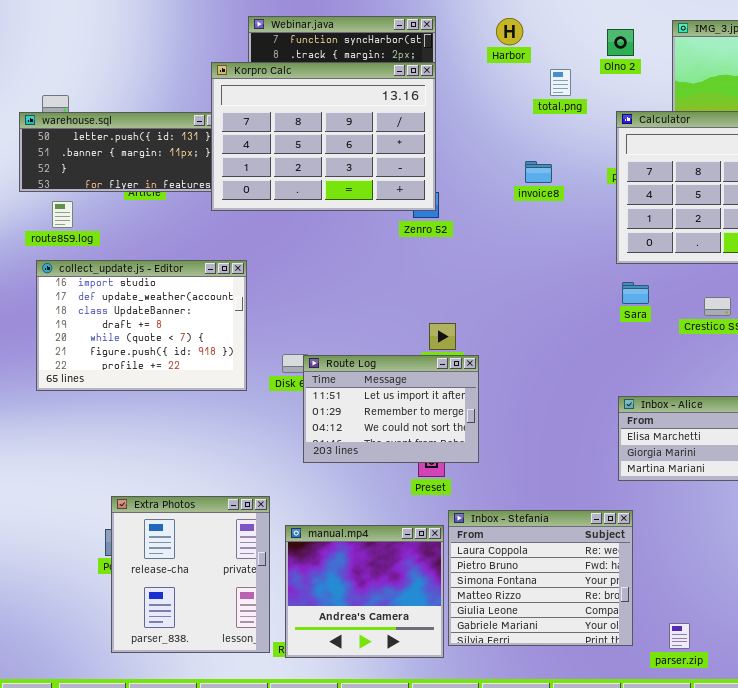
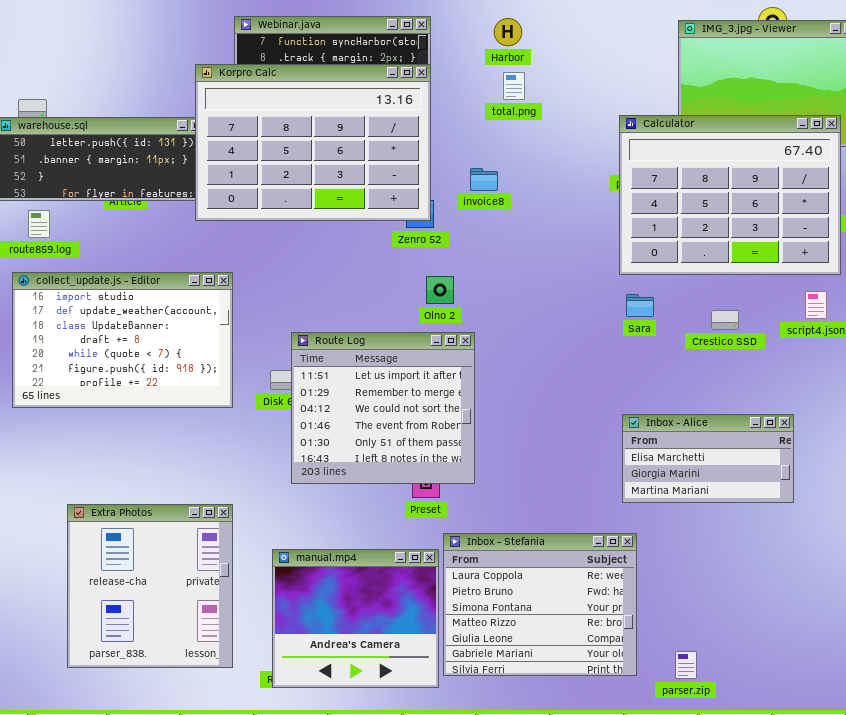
Olno 2: [607,29,634,56] -> [426,276,454,304], moved
total.png: [550,69,571,96] -> [503,72,525,100], moved
invoice8: [525,161,552,183] -> [470,168,498,191], moved
Route Log: [303,355,479,463] -> [291,332,475,484], resized
Extra Photos: [111,496,270,653] -> [67,504,233,668], moved

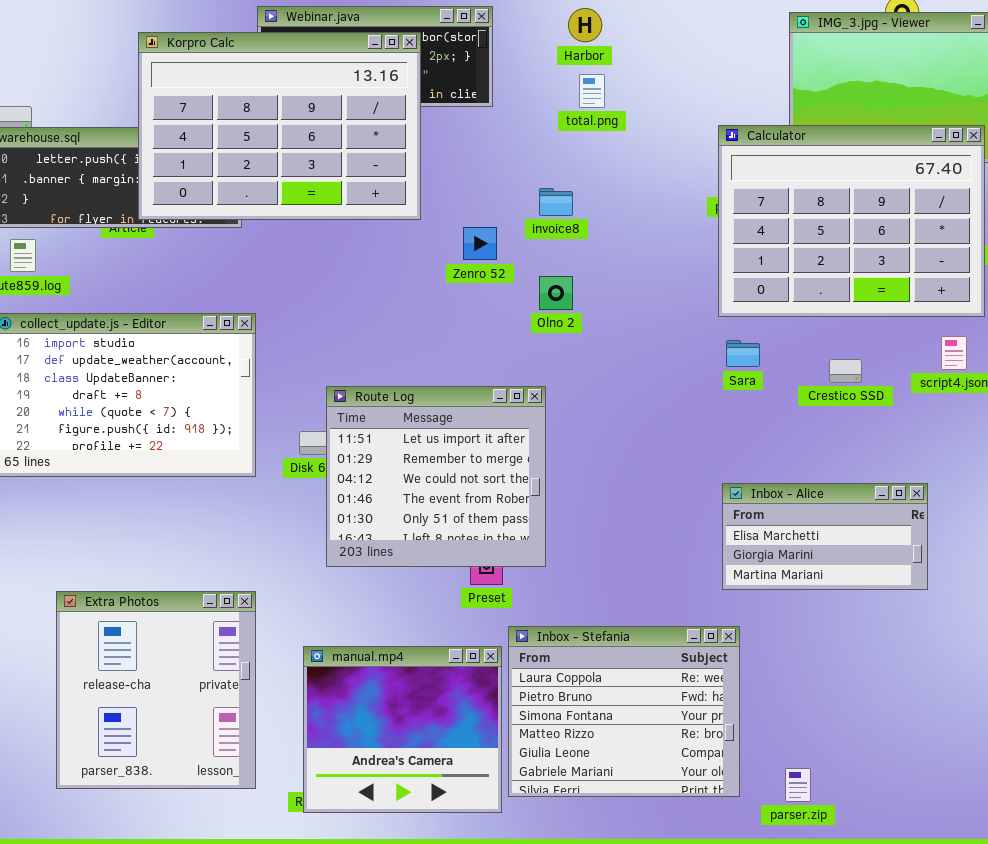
Korpro Calc: [195,64,431,221] -> [138,32,421,220], moved
Olno 2: [426,276,454,304] -> [539,276,573,310], moved

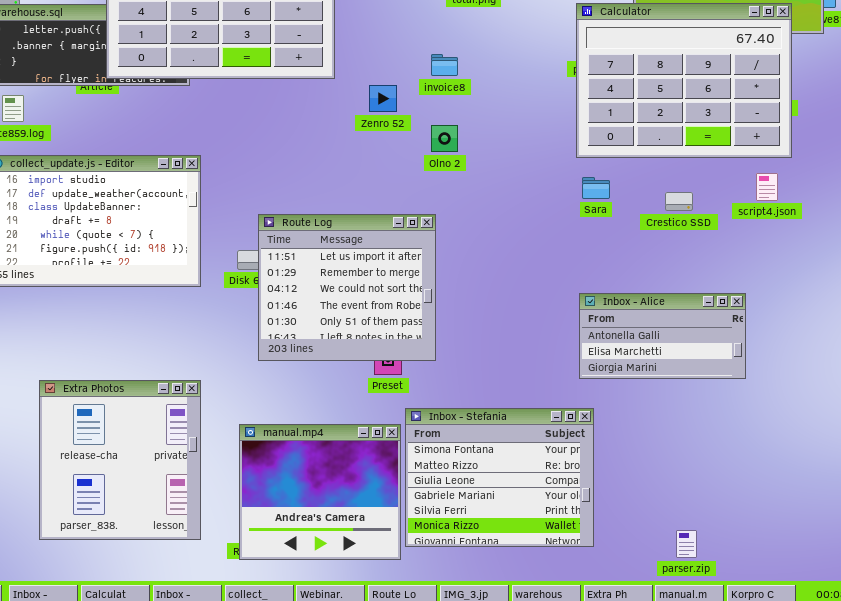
Inbox - Alice: [722,483,928,590] -> [579,293,746,379], scrolled up 1 row
Inbox - Stefania: [508,626,740,797] -> [405,408,594,547], scrolled down 2 rows
parser.zip: [785,768,811,802] -> [676,530,697,558], moved

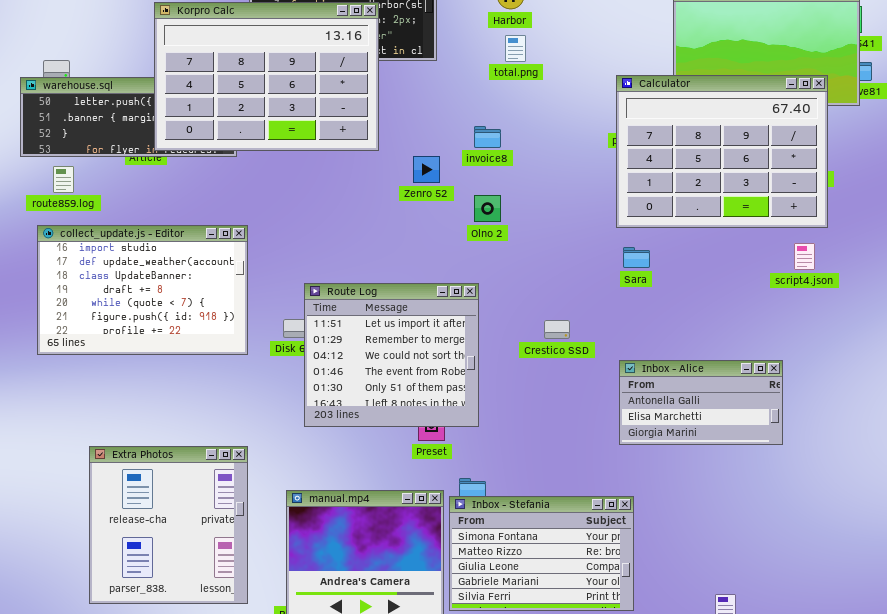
Crestico SSD: [665,192,693,211] -> [544,320,570,339], moved
Inbox - Stefania: [405,408,594,547] -> [449,496,634,611], resized

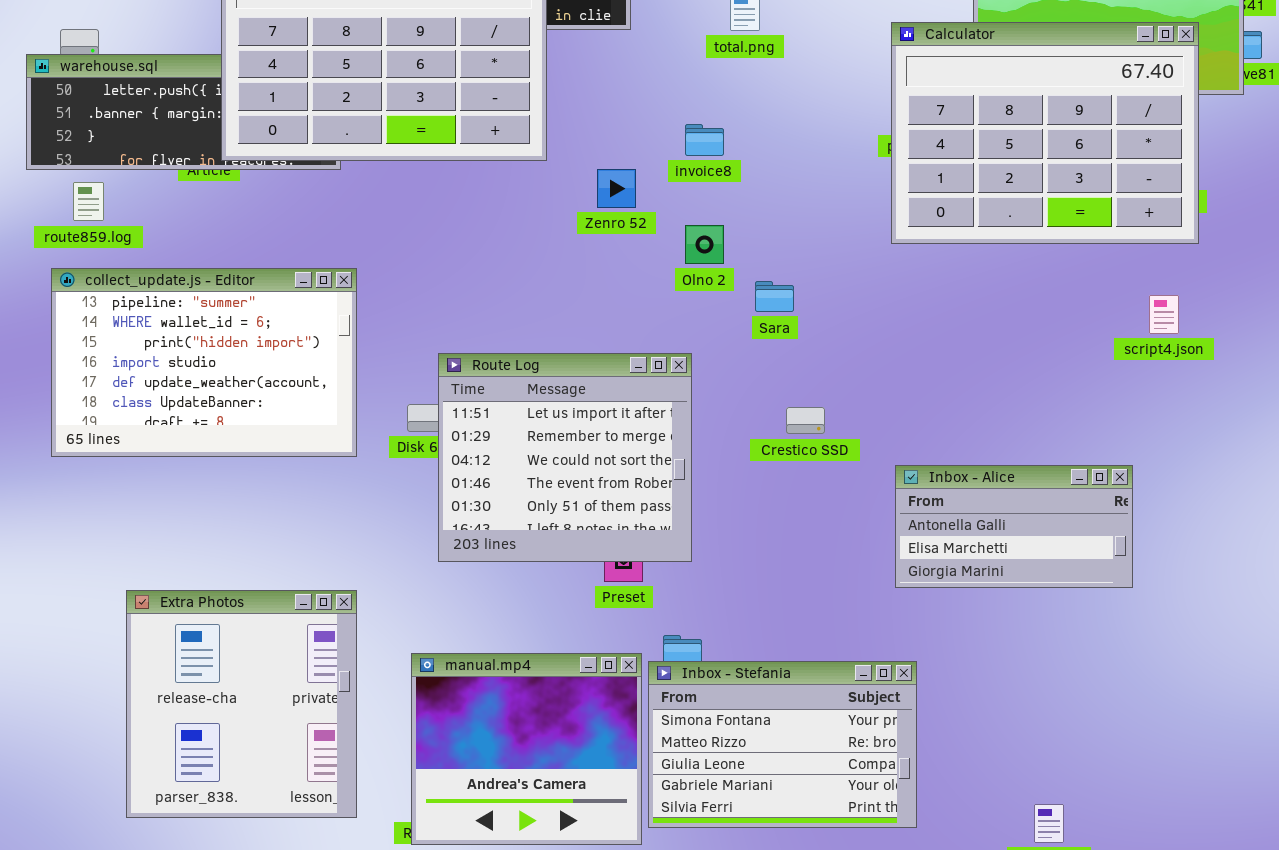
Calculator: [616,75,828,228] -> [891,22,1199,244], moved
collect_update.js - Editor: [37,225,248,355] -> [51,268,357,457], scrolled up 3 rows
Sara: [623,247,650,268] -> [755,281,794,312], moved

